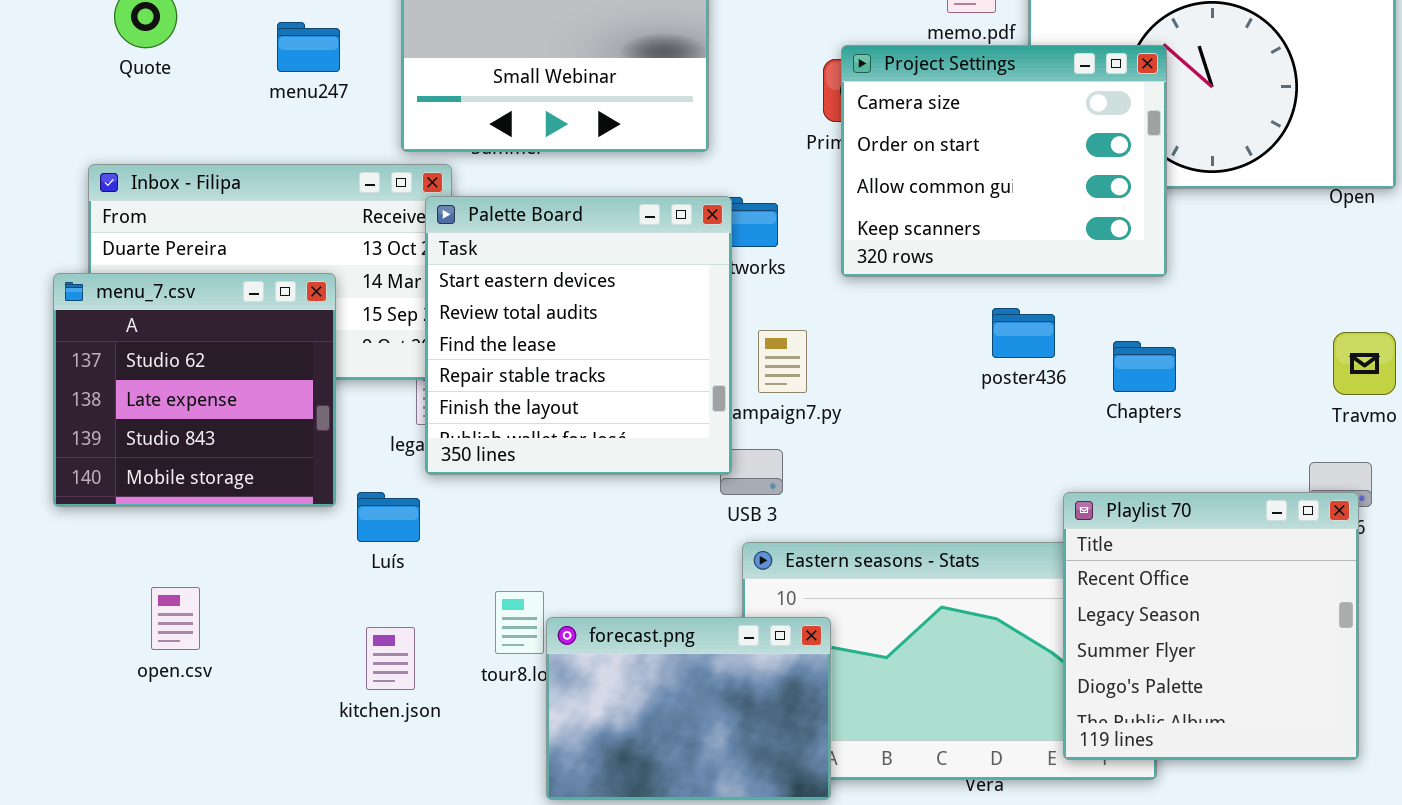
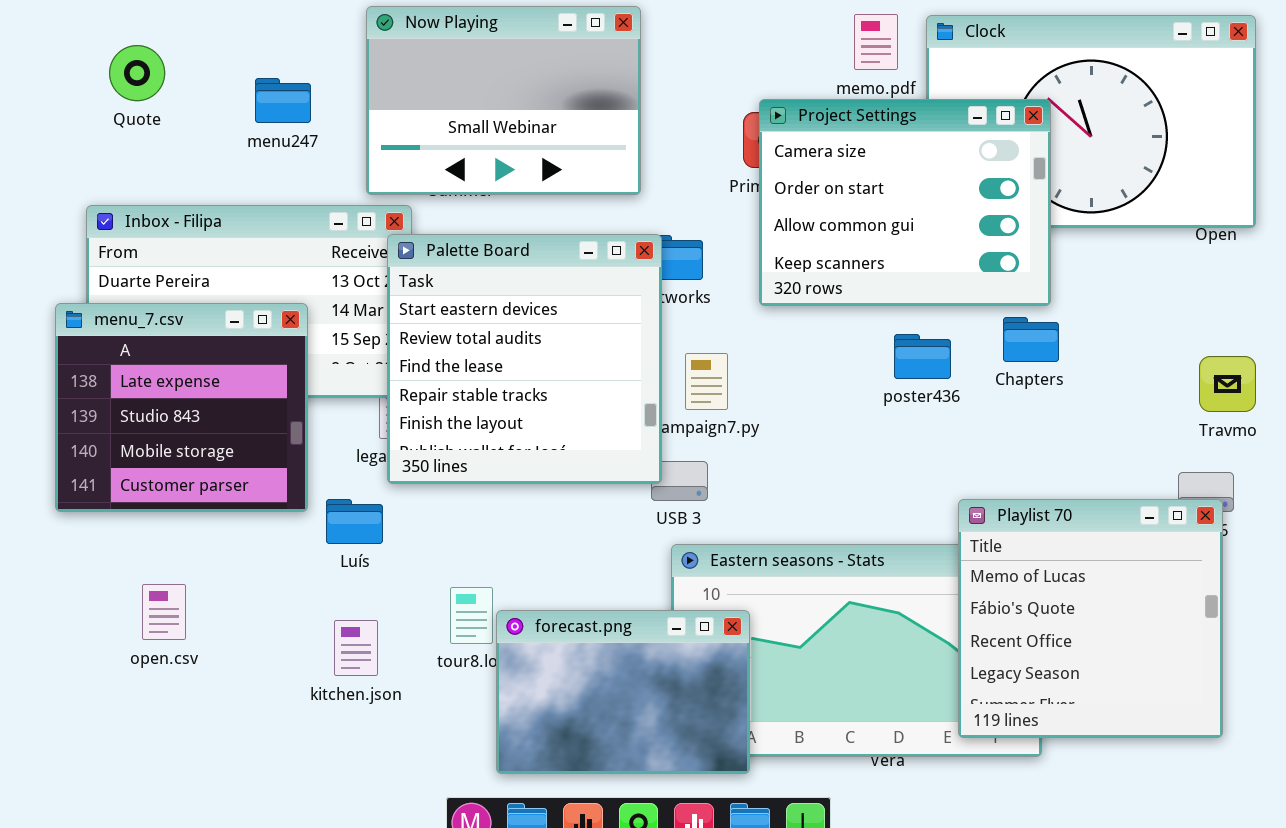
menu_7.csv: [53,273,336,507] -> [55,303,308,512], scrolled down 1 row
Chapters: [1113,341,1176,392] -> [1003,317,1059,362], moved
Playlist 70: [1063,492,1359,760] -> [958,499,1223,738], scrolled up 2 rows

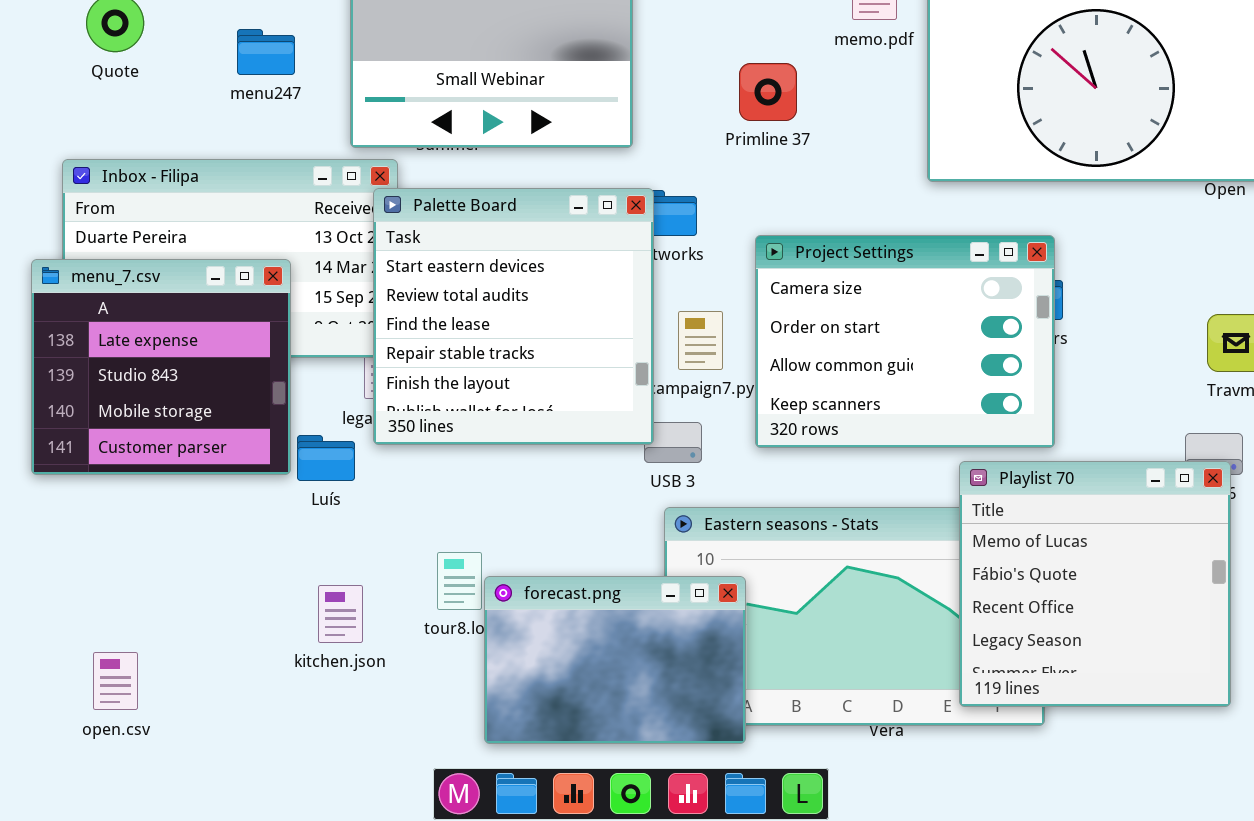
Project Settings: [759,99,1051,306] -> [755,235,1055,448], moved
Luís: [326,499,383,544] -> [297,435,355,481], moved
open.csv: [142,584,186,640] -> [93,652,138,710], moved

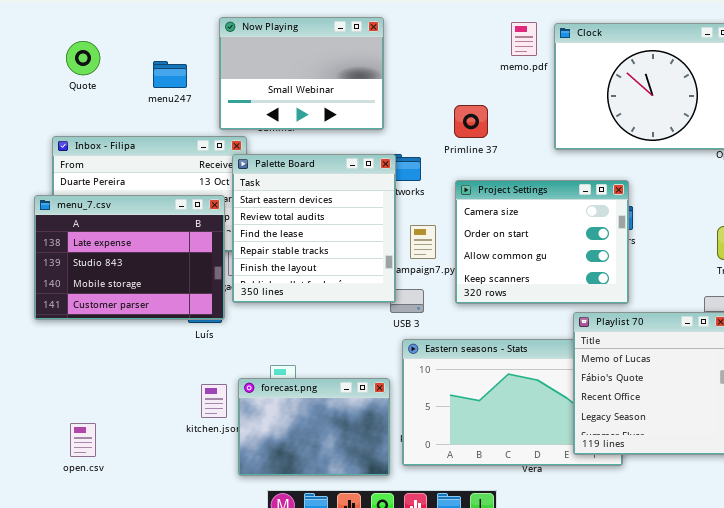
Primline 37: [739,63,797,121] -> [454,105,488,138], moved
menu_7.csv: [31,259,291,475] -> [34,195,225,320], resized
forecast.png: [484,576,746,744] -> [238,378,390,476], moved

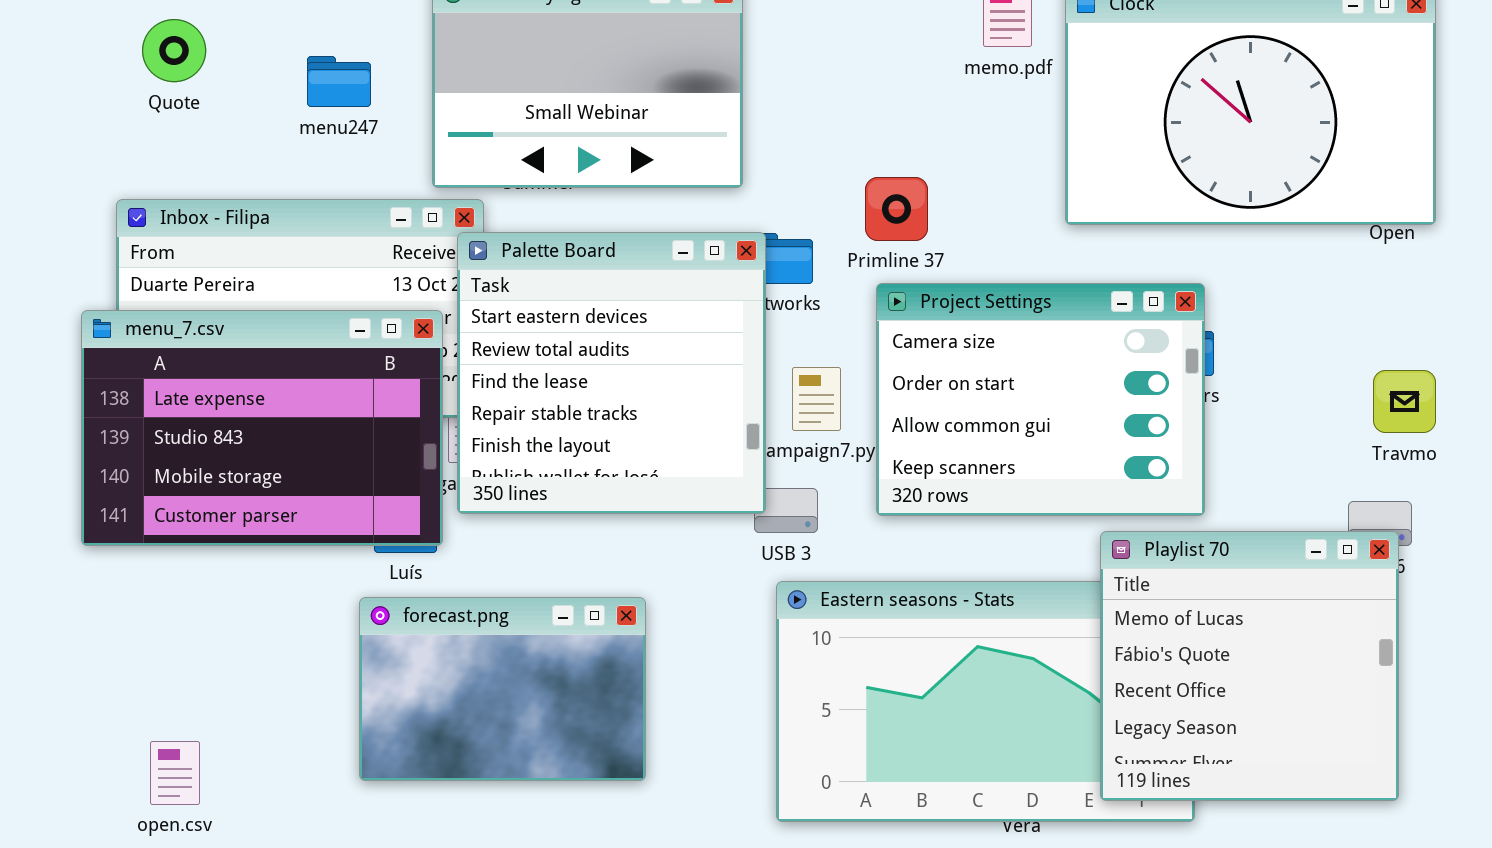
Primline 37: [454,105,488,138] -> [865,177,928,241], moved
forecast.png: [238,378,390,476] -> [359,597,646,781], moved

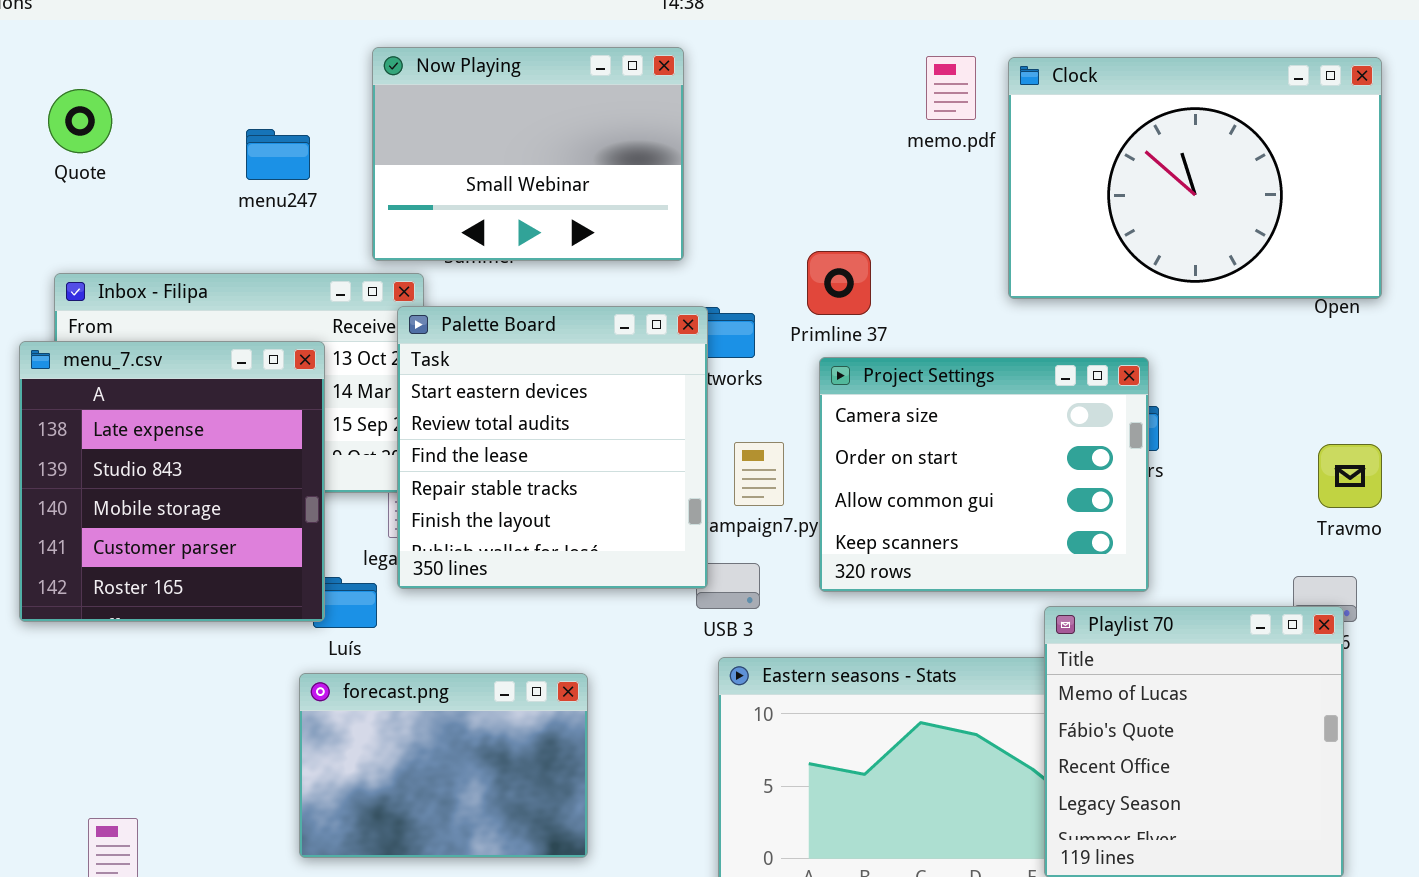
Quote: [142,19,206,82] -> [48,89,112,153], moved
menu_7.csv: [81,310,443,546] -> [19,341,325,622], resized

